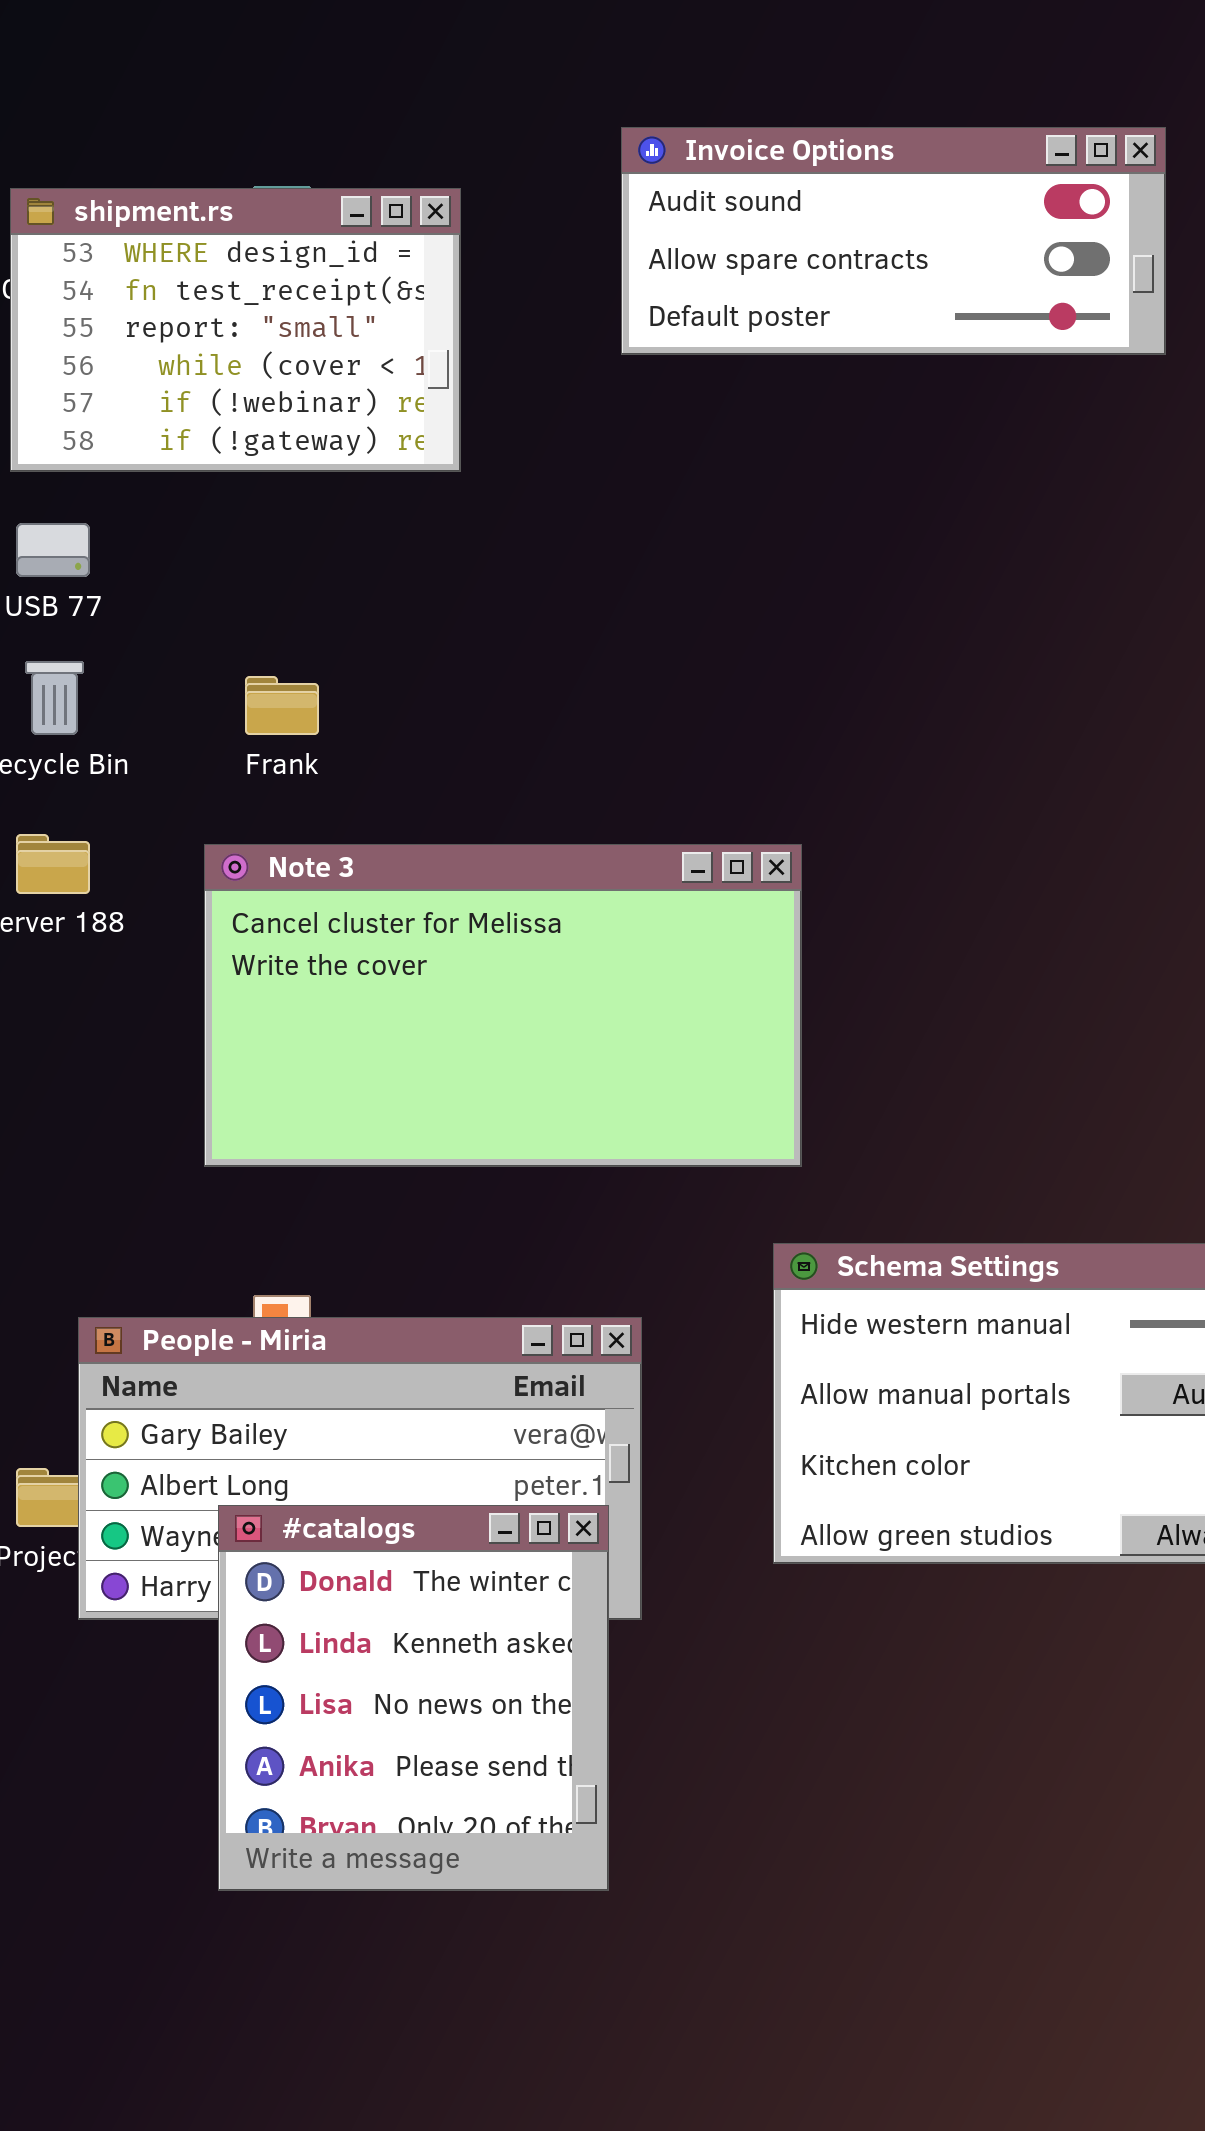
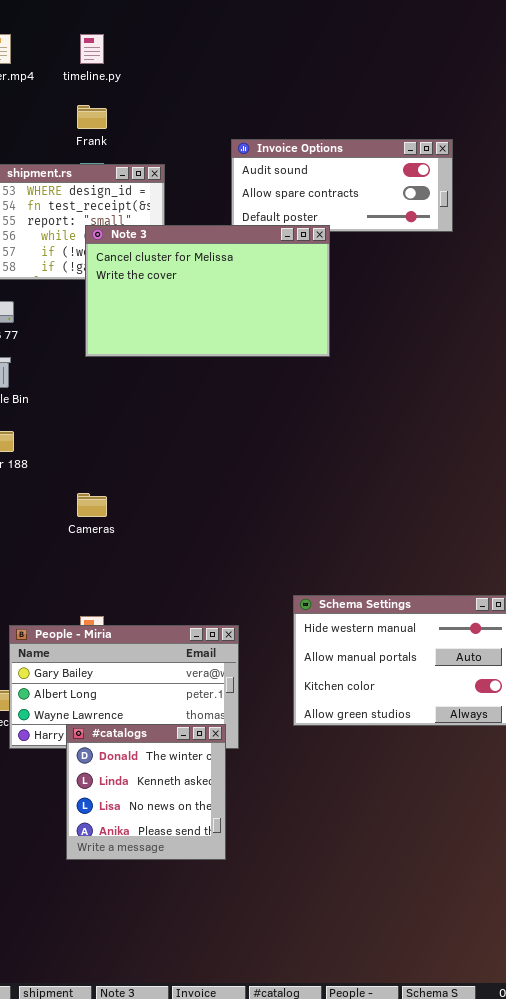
Frank: [245,676,319,735] -> [77,105,107,129], moved
Note 3: [204,844,802,1167] -> [85,225,330,357], moved
#catalogs: [218,1505,609,1891] -> [66,724,226,860], resized

